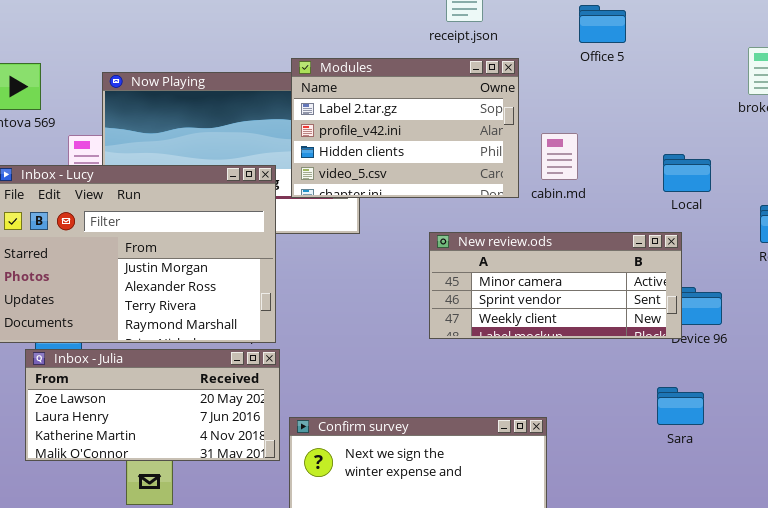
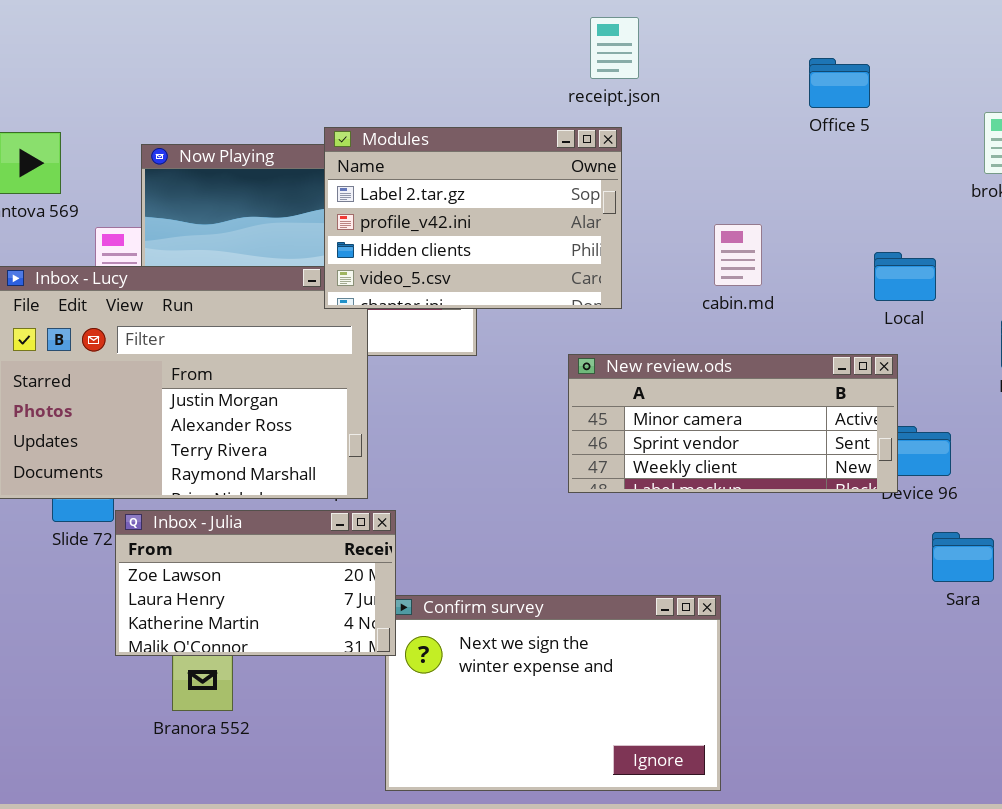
Office 5: [579,5,626,43] -> [809,58,870,108], moved
Modules: [291,58,519,198] -> [324,127,622,309], moved
Inbox - Julia: [25,349,280,461] -> [115,510,396,656], moved, resized
Sara: [657,387,704,425] -> [932,532,994,582], moved

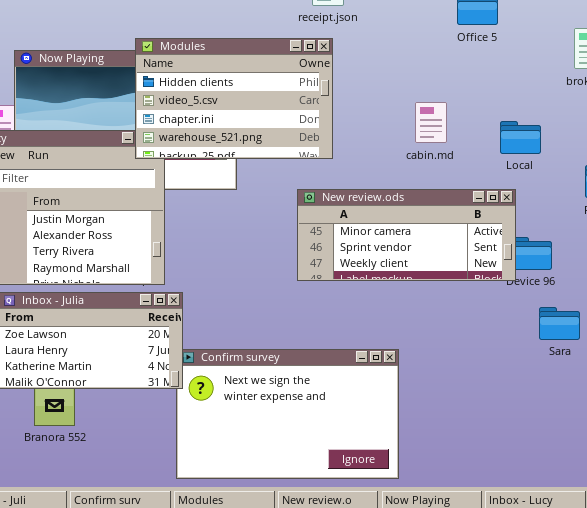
Modules: [324,127,622,309] -> [135,38,333,159], scrolled down 2 rows
cabin.md: [714,224,762,286] -> [415,102,447,143], moved

